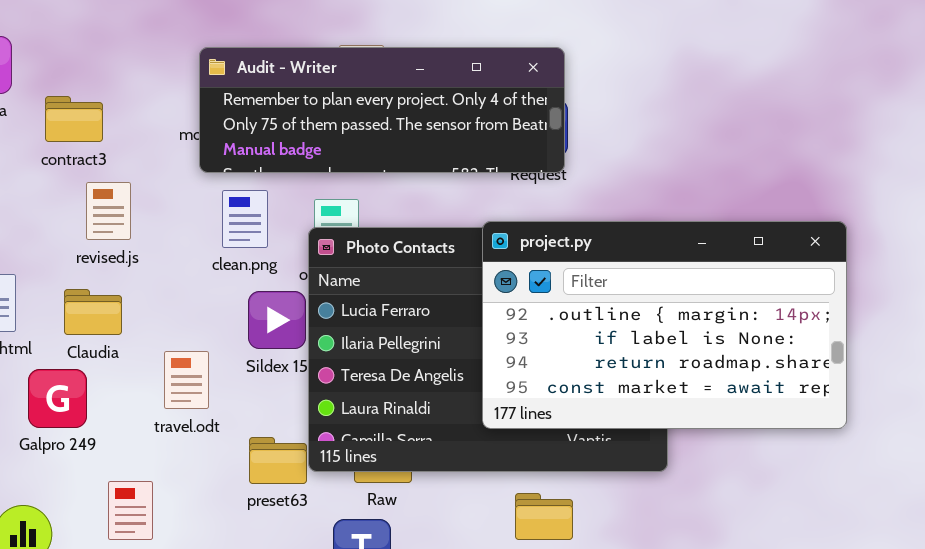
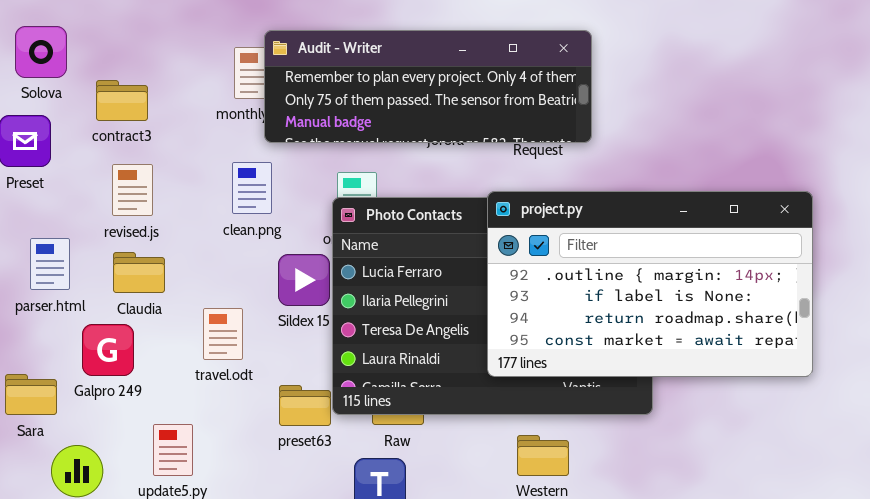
Audit - Writer: [199,47,565,173] -> [264,30,592,143], moved
revised.js: [86,182,131,240] -> [112,164,153,216], moved
clean.png: [222,190,268,248] -> [232,162,272,214], moved

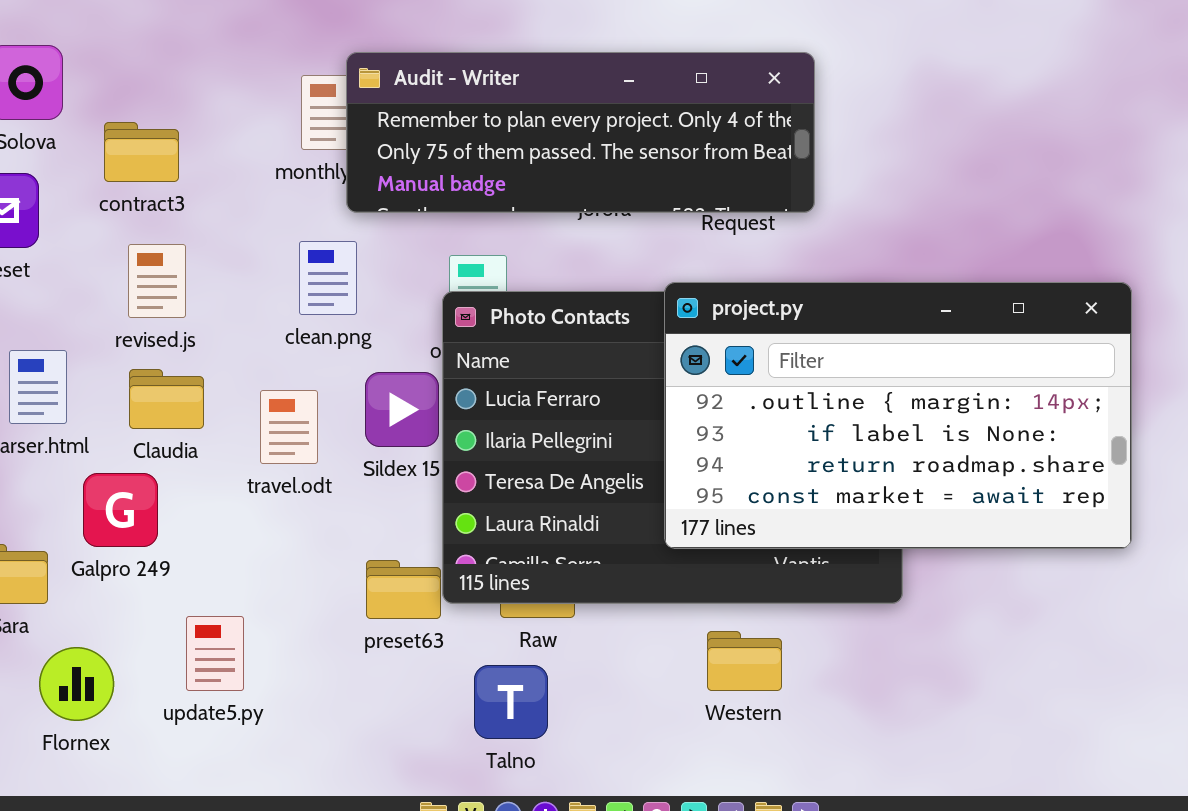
travel.odt: [203,308,243,360] -> [260,390,318,464], moved

